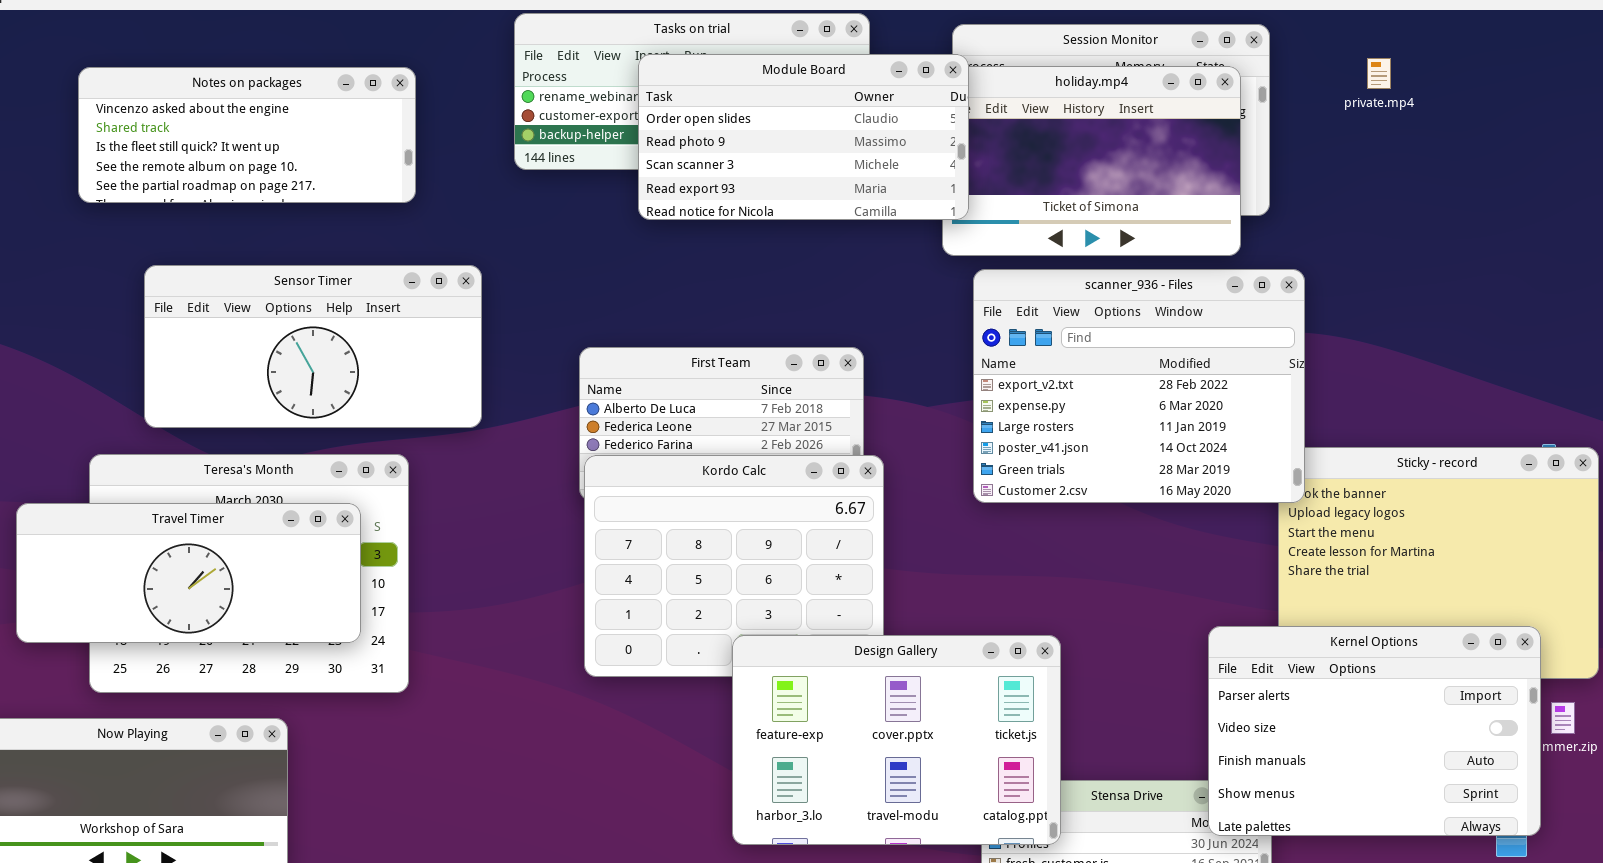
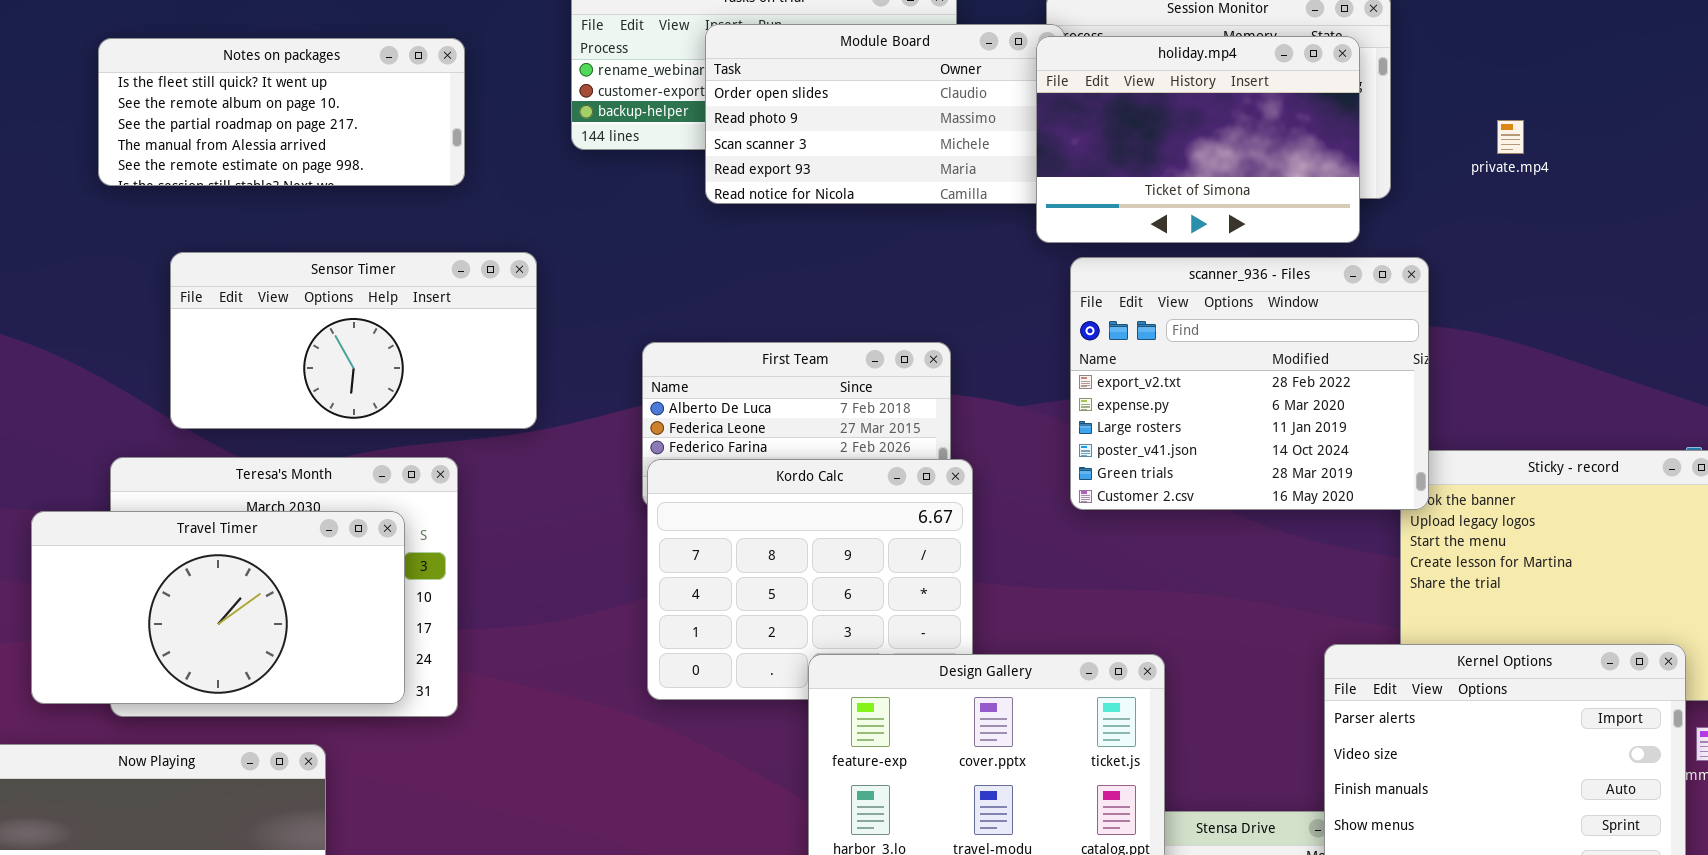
private.mp4: [1367,58,1391,89] -> [1497,120,1524,154], moved
holiday.mp4: [942,66,1241,256] -> [1036,36,1360,243], raised
Notes on packages: [78,67,416,203] -> [98,38,465,186], scrolled down 2 rows
Travel Timer: [16,503,361,643] -> [31,511,405,704], resized

